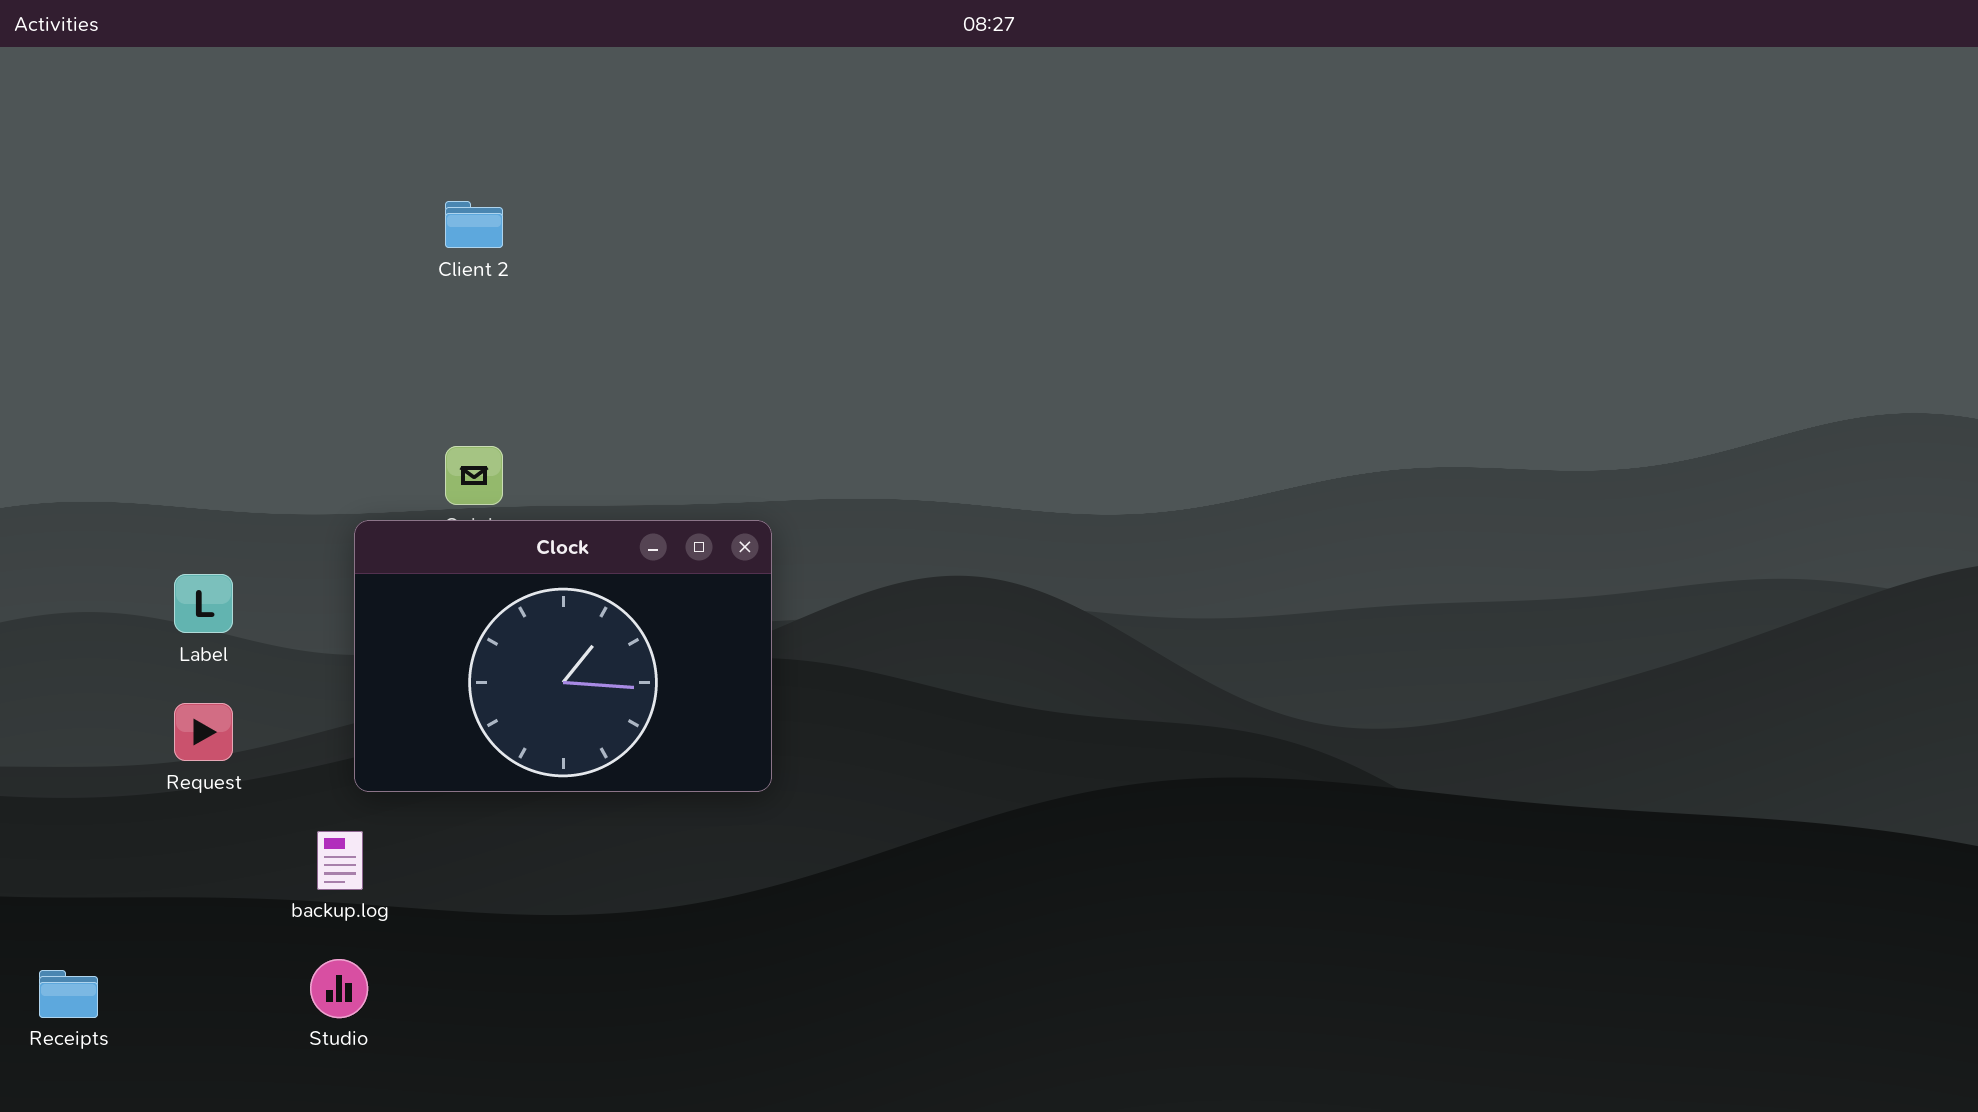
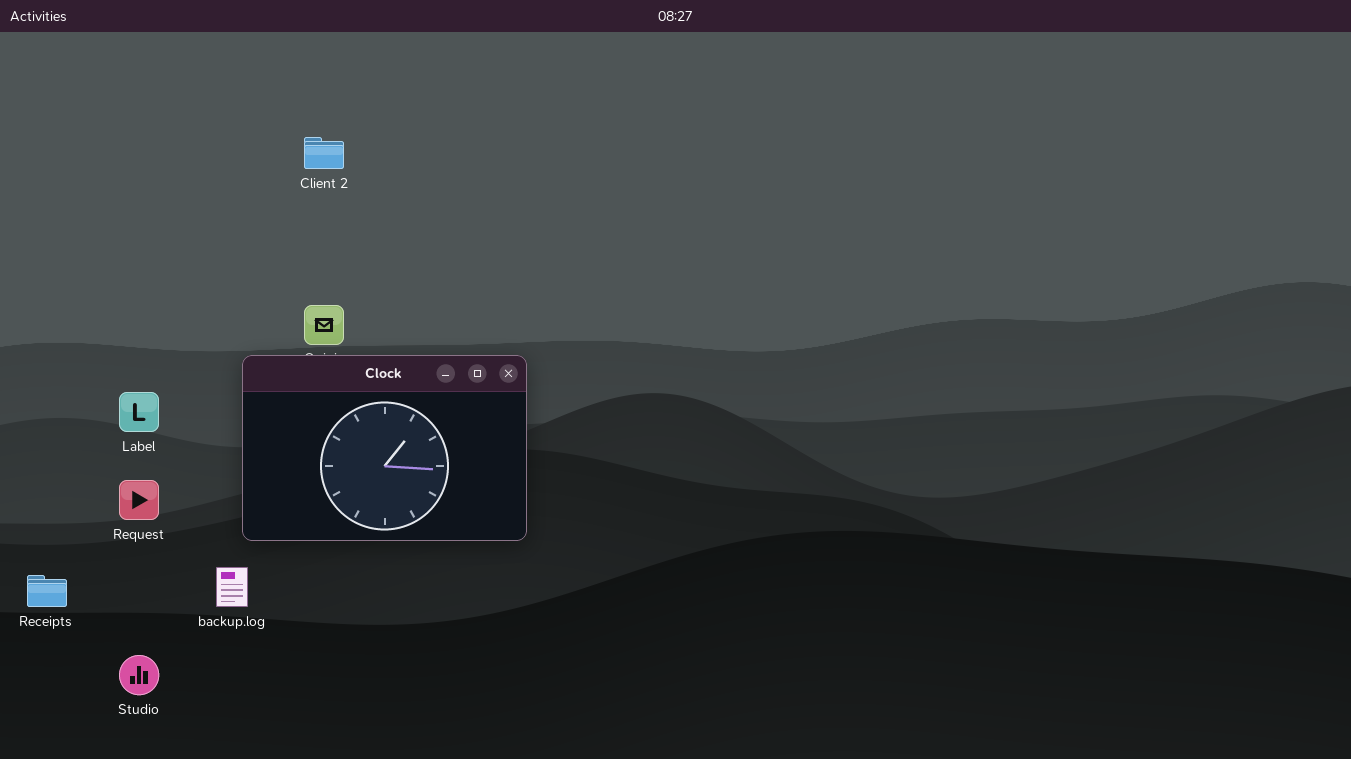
Studio: [310,959,368,1018] -> [119,655,159,695], moved
Receipts: [39,970,98,1018] -> [27,575,67,607], moved

